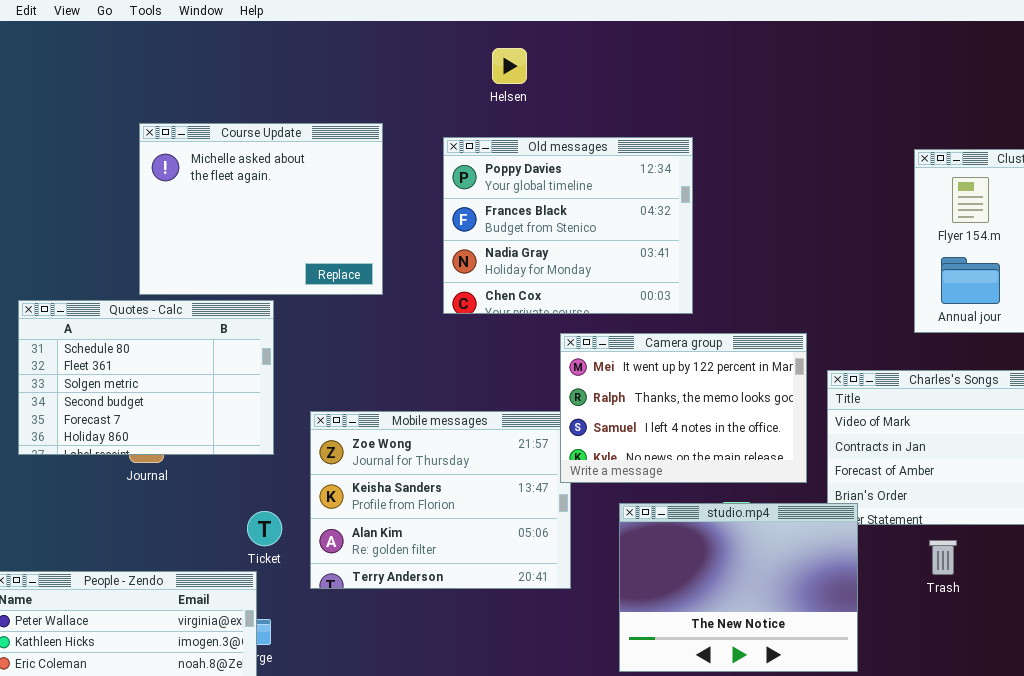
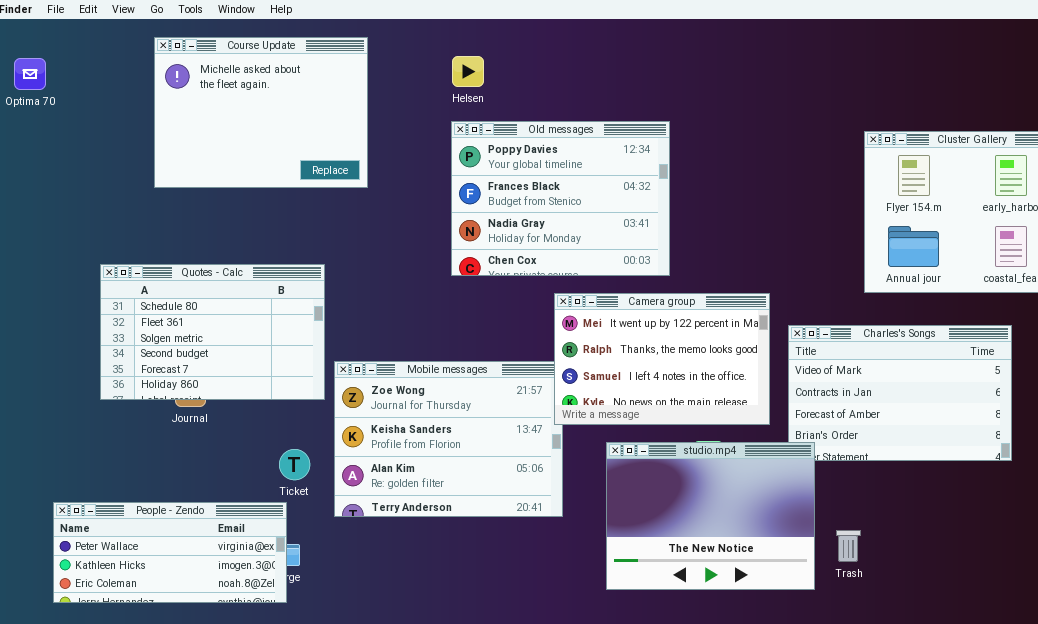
Helsen: [492,48,527,84] -> [452,56,484,87], moved
Course Update: [139,123,383,295] -> [154,37,368,188], moved
Quotes - Calc: [18,300,274,455] -> [100,264,325,400], moved
Trash: [929,540,957,575] -> [836,530,861,562], moved

